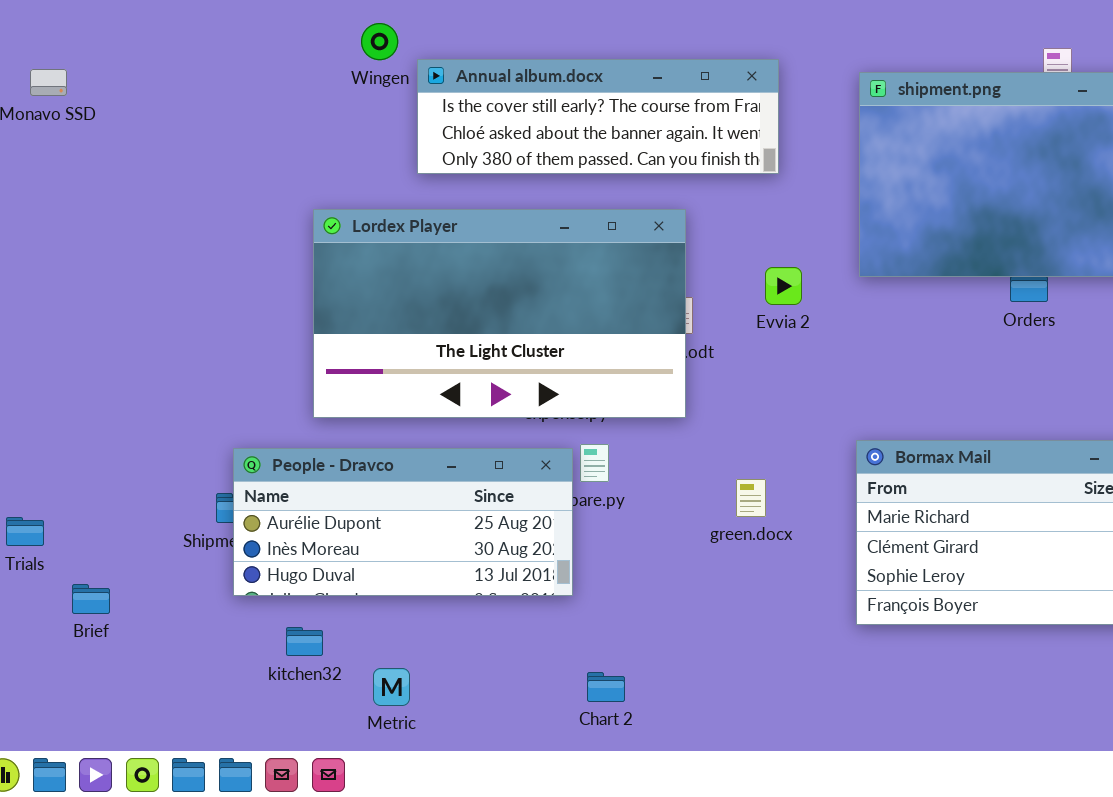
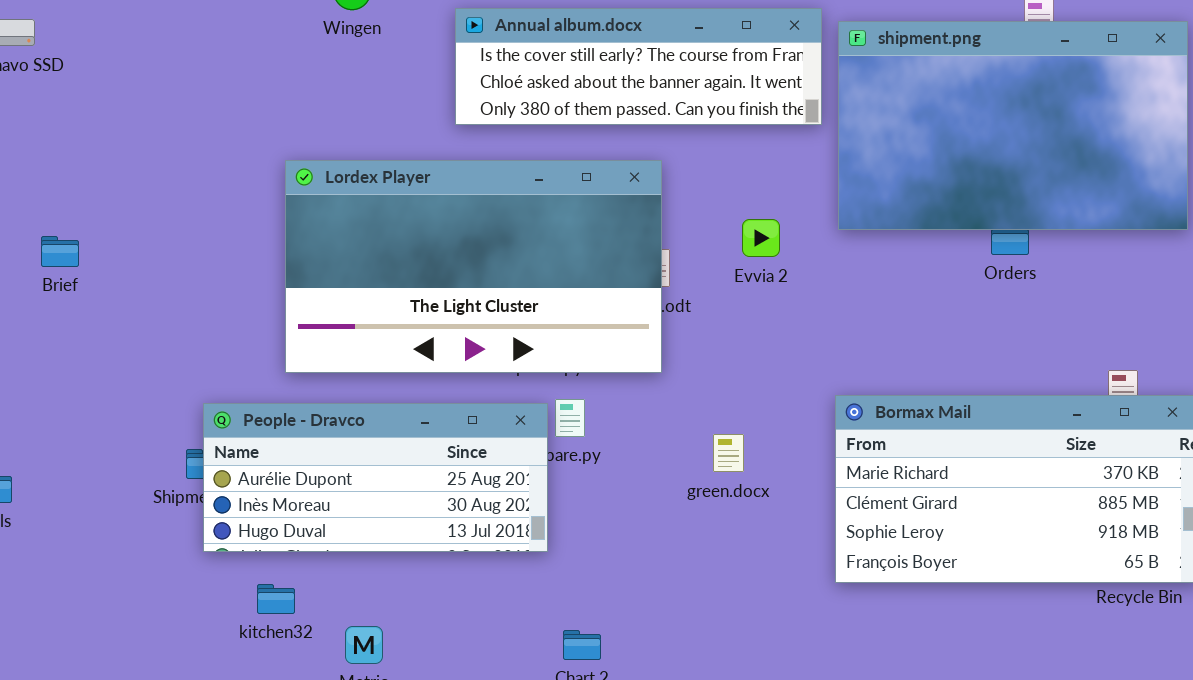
Annual album.docx: [417,59,779,174] -> [455,8,822,125], moved
Brief: [72,584,110,614] -> [41,236,79,267], moved

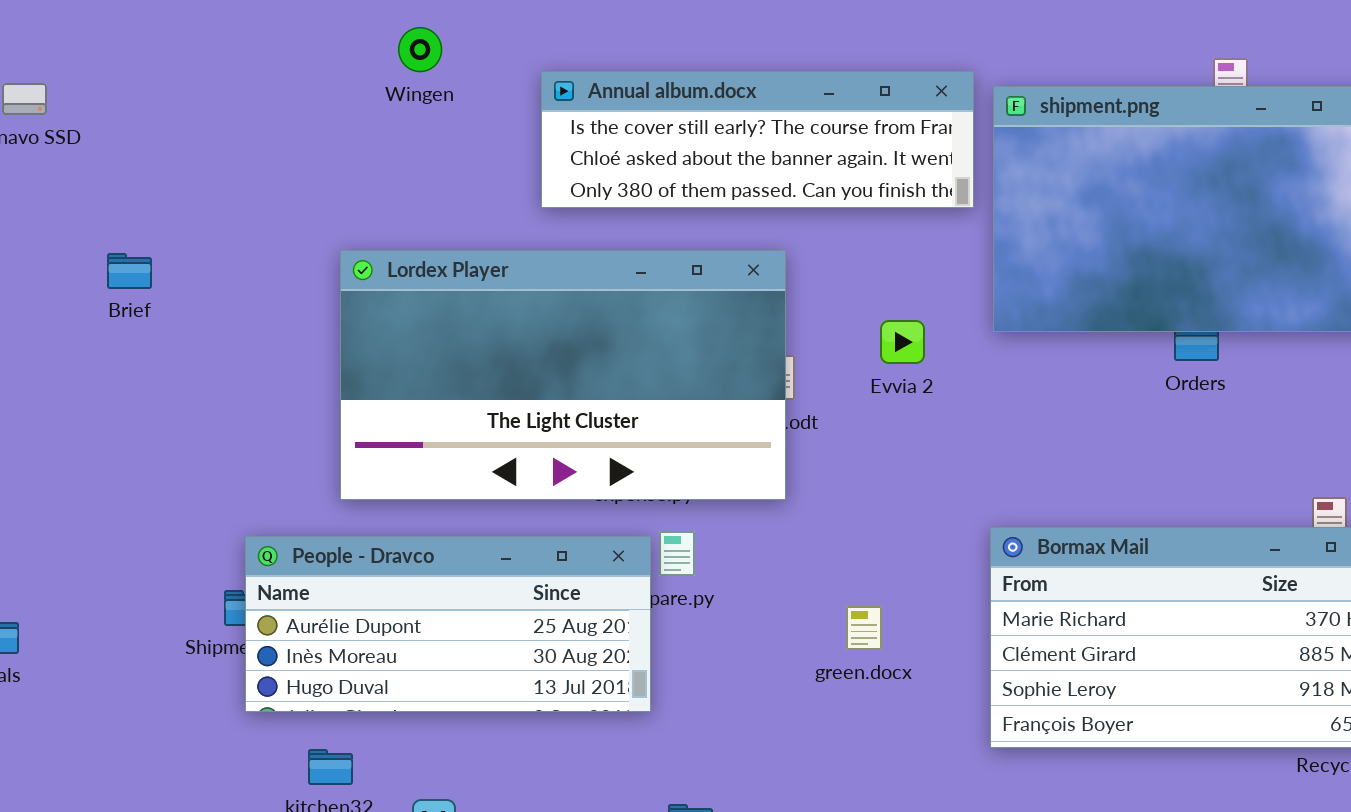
Brief: [41,236,79,267] -> [107,253,152,289], moved
green.docx: [713,434,744,472] -> [846,606,882,650], moved

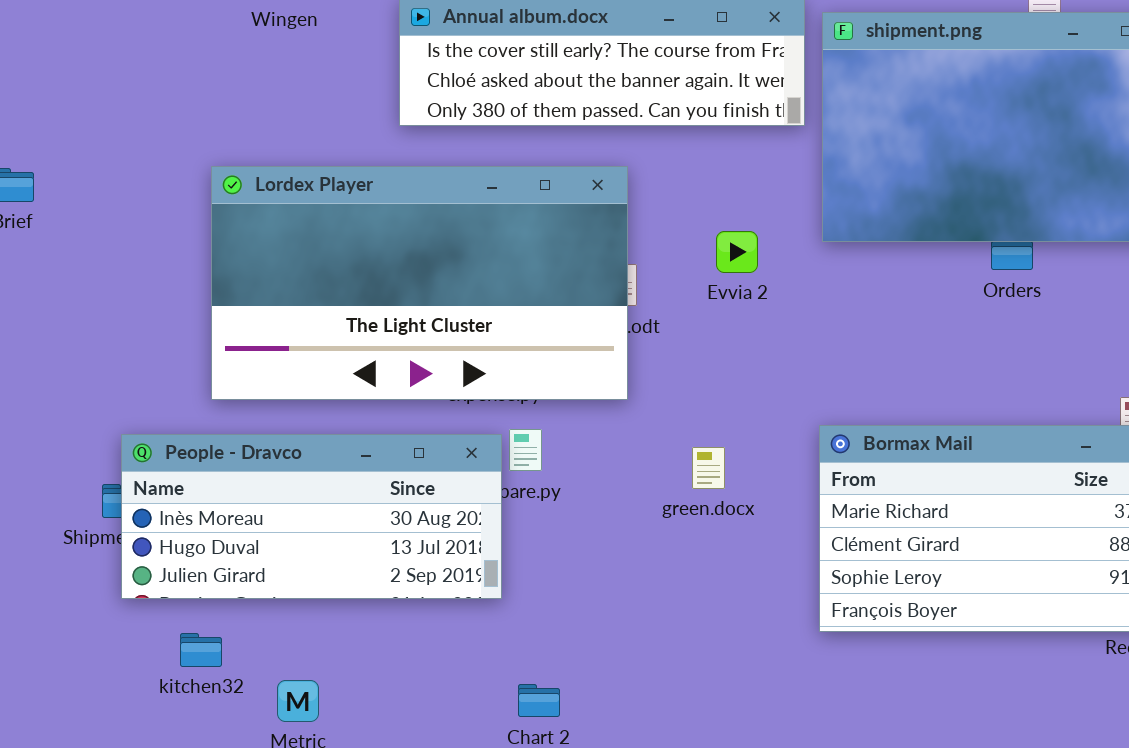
People - Dravco: [245,536,651,712] -> [121,434,502,599], scrolled down 1 row
green.docx: [846,606,882,650] -> [692,447,725,489], moved

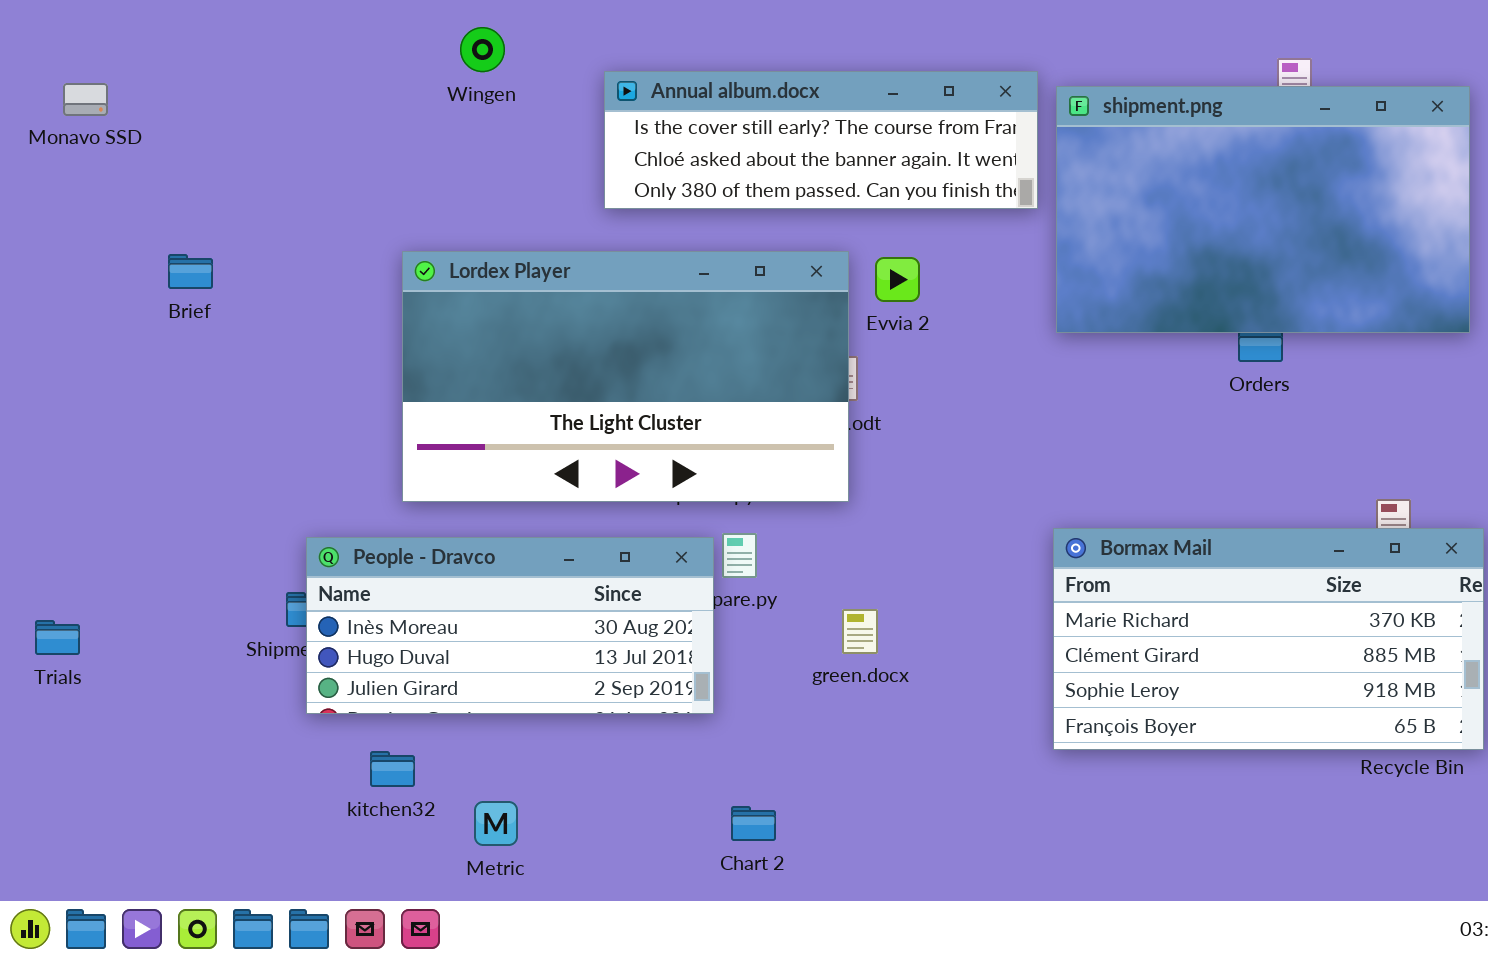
Evvia 2: [716,231,758,273] -> [875,257,920,302], moved
green.docx: [692,447,725,489] -> [842,609,878,654], moved

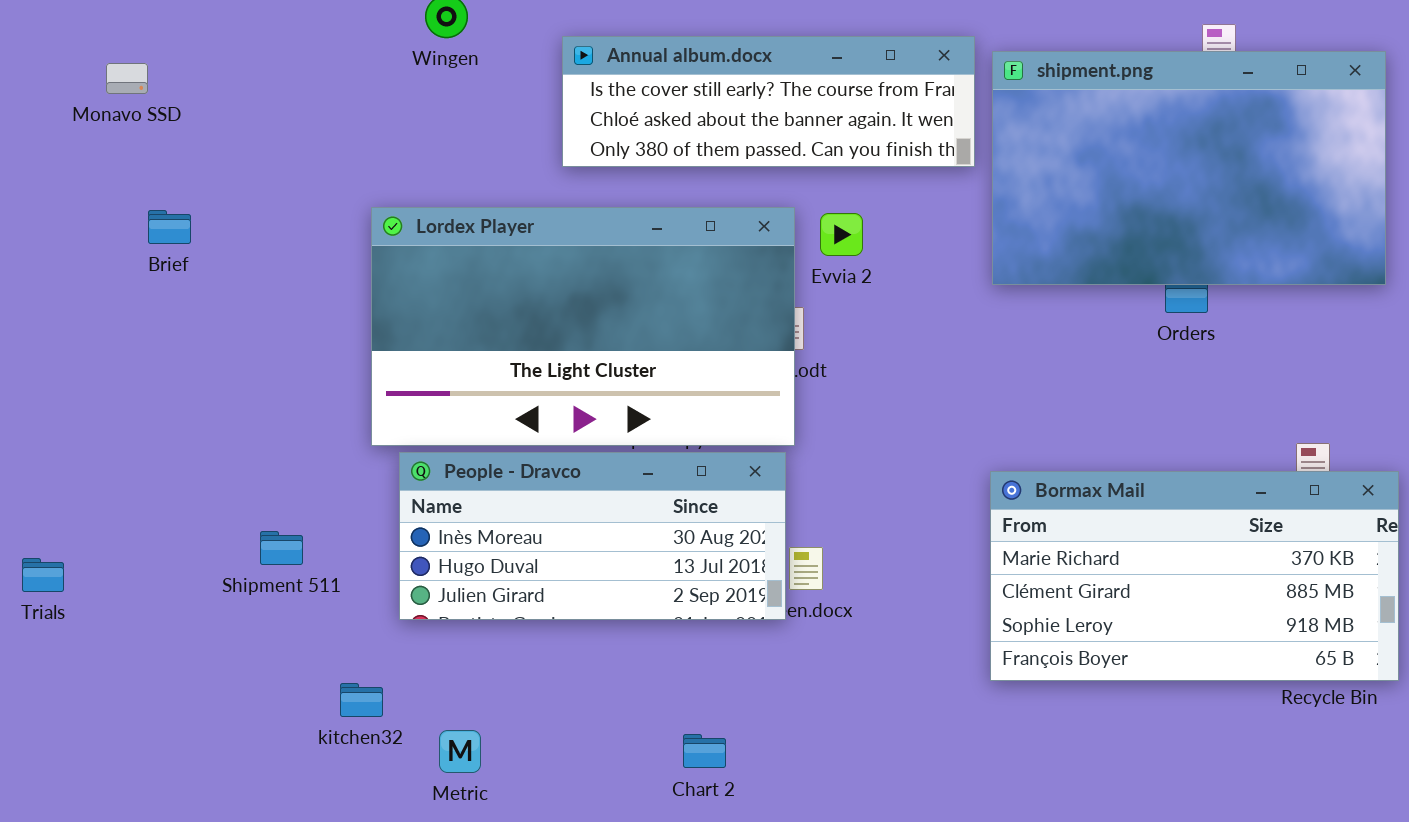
Monavo SSD: [63,83,108,116] -> [106,63,148,94], moved
People - Dravco: [306,537,714,714] -> [399,452,786,620], moved

